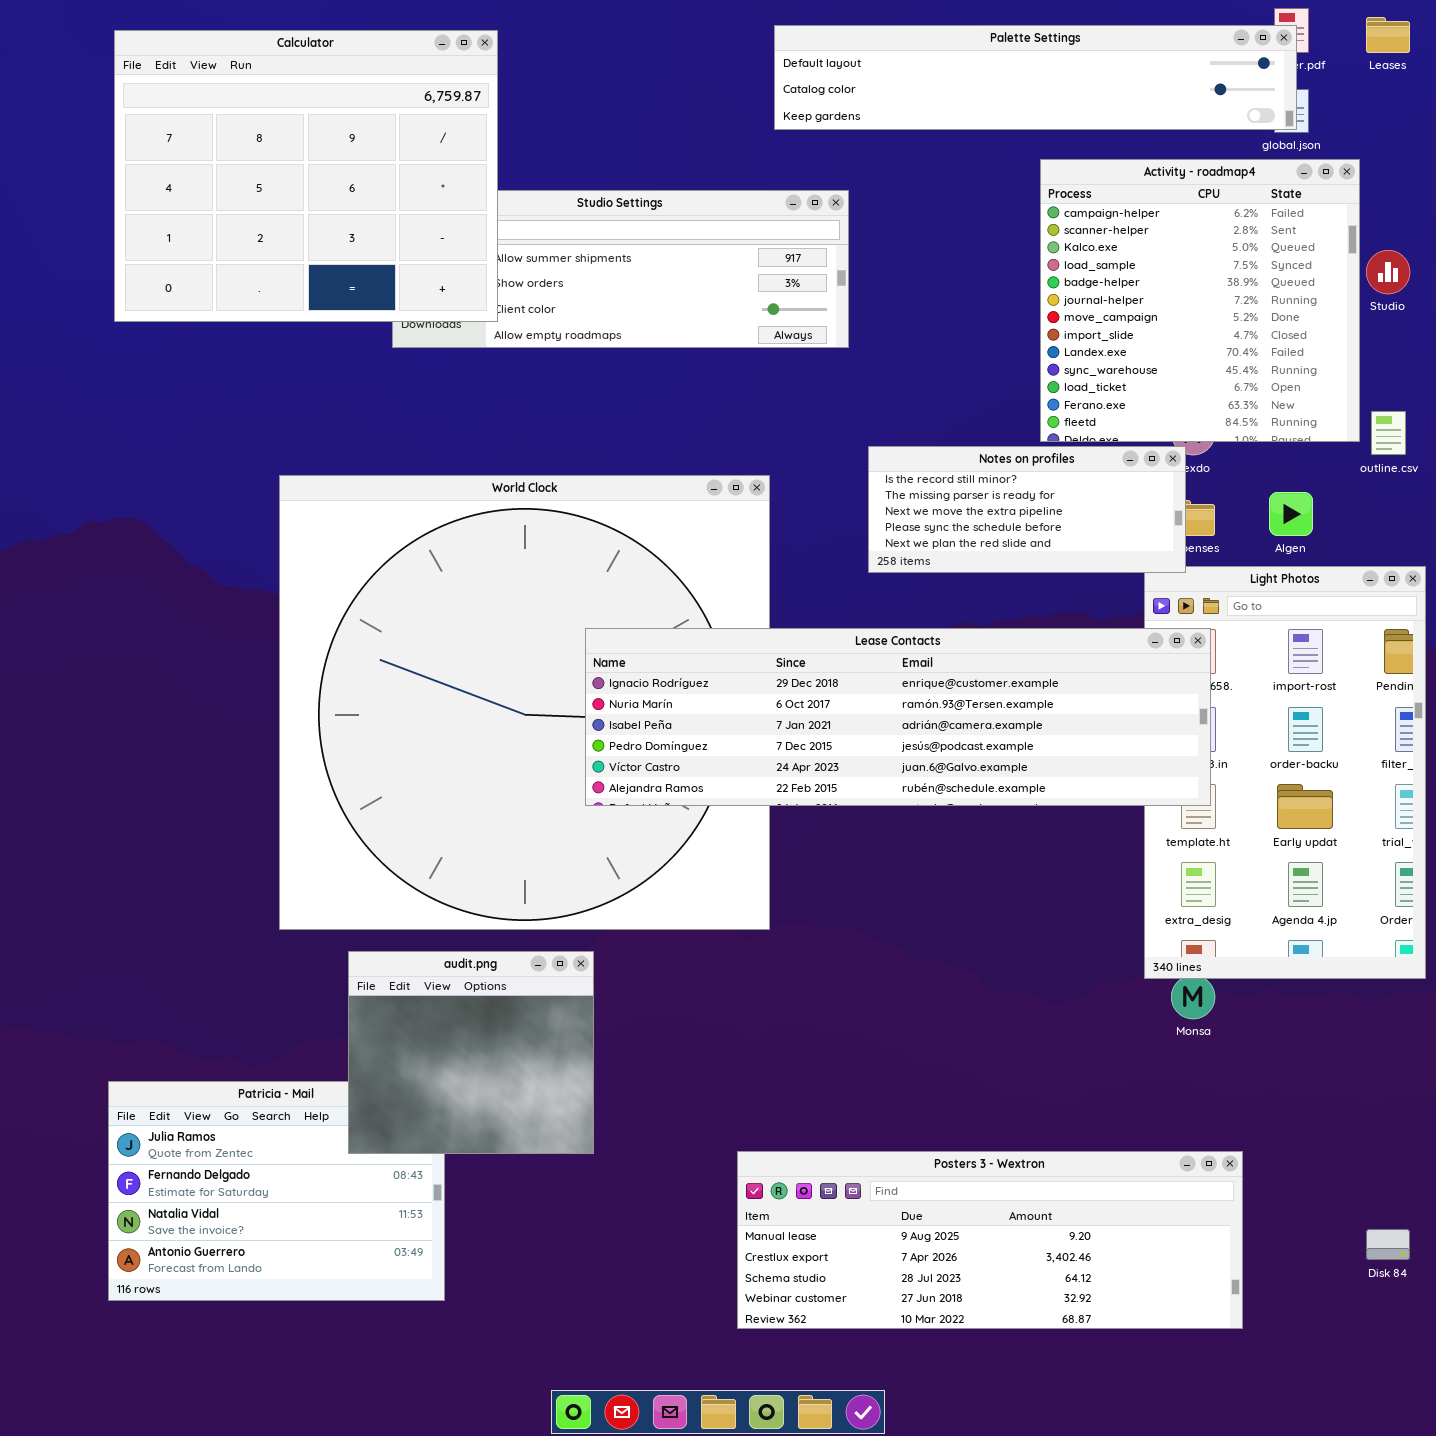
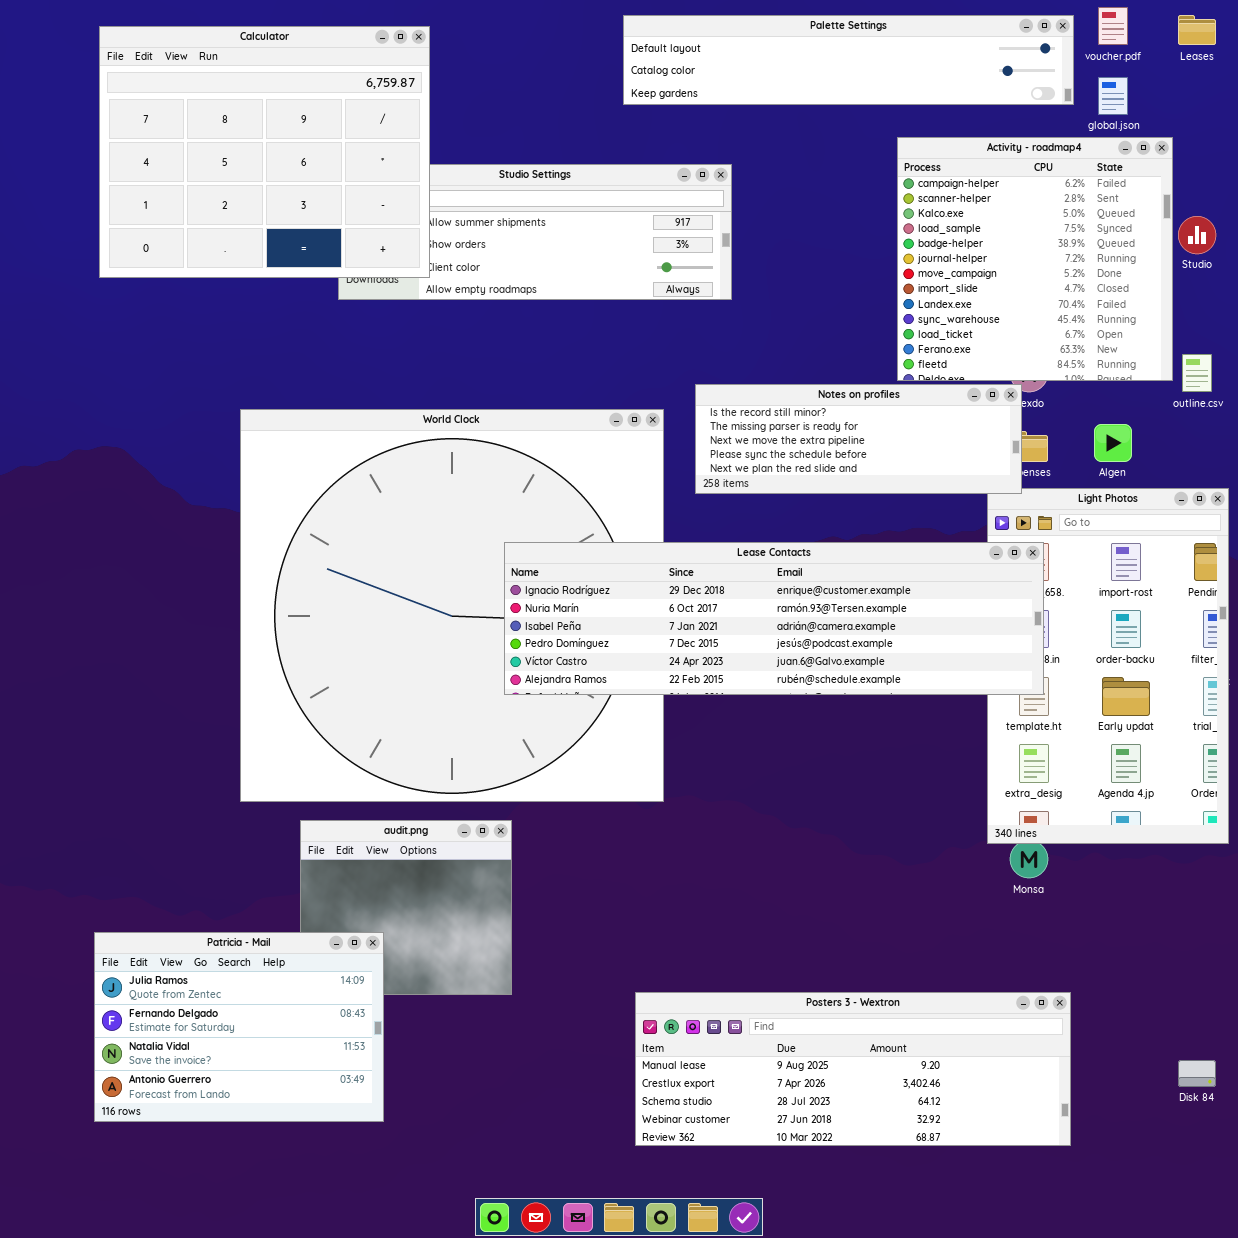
Palette Settings: [774,25,1297,130] -> [623,15,1074,105], moved
Notes on profiles: [868,446,1186,573] -> [695,384,1022,494], resized
Patricia - Mail: [108,1081,445,1301] -> [94,932,384,1122], raised

